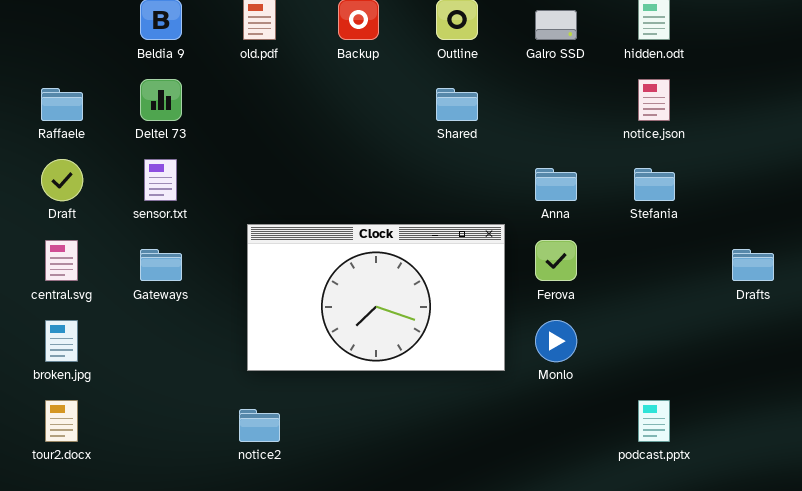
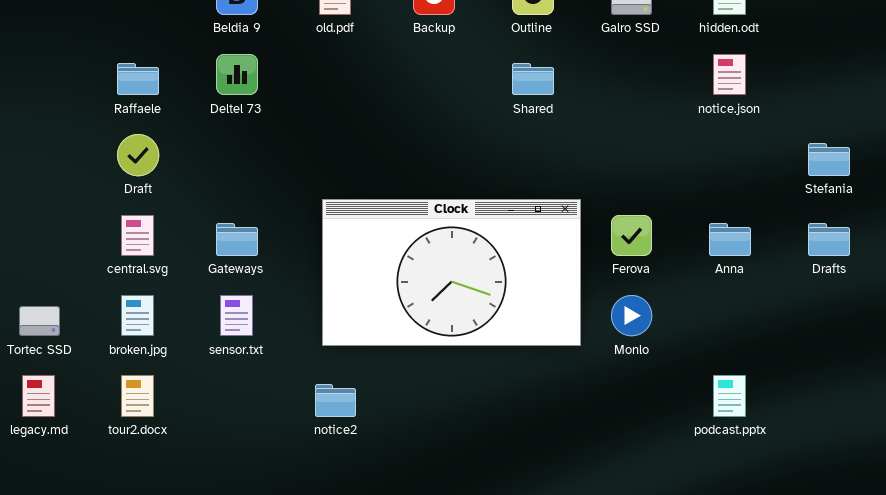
sensor.txt: [144,159,177,201] -> [220,295,253,336], moved
Anna: [535,168,577,201] -> [709,223,751,256], moved
Stefania: [634,168,675,201] -> [808,143,850,176], moved

